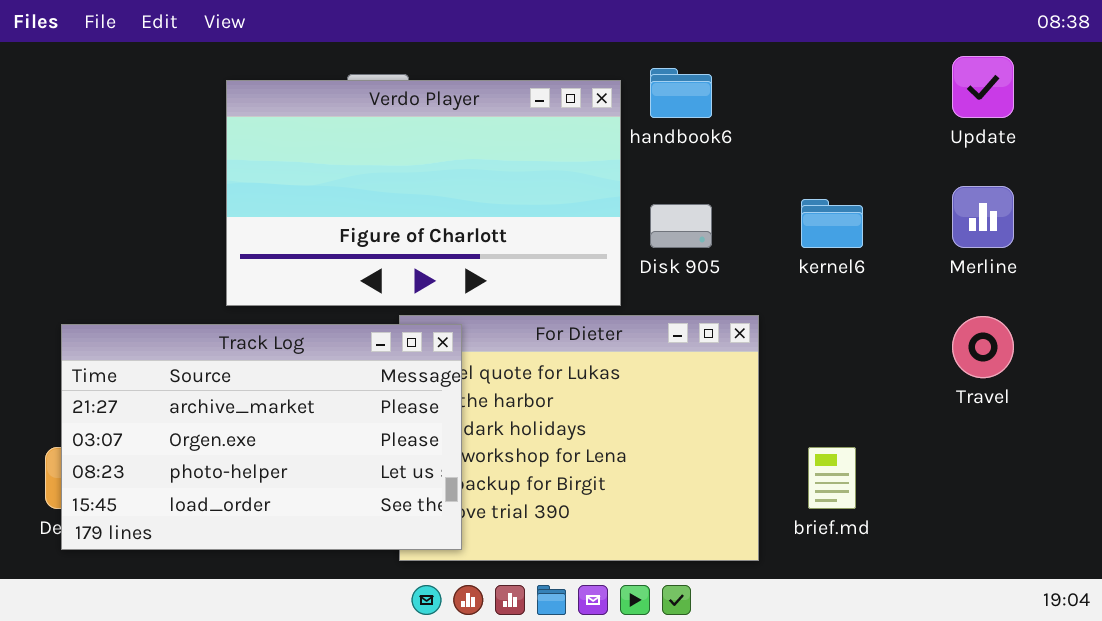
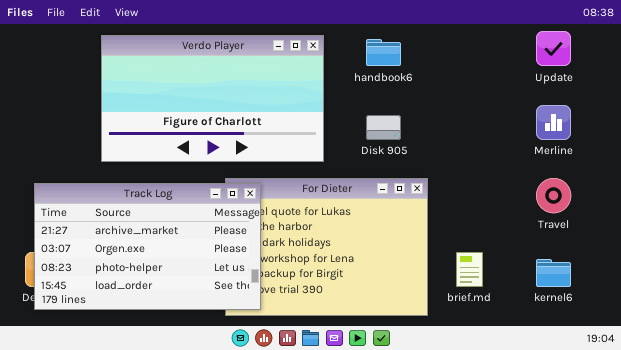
Verdo Player: [226,80,621,306] -> [101,35,324,162], moved
kernel6: [801,199,863,248] -> [536,259,571,287], moved

